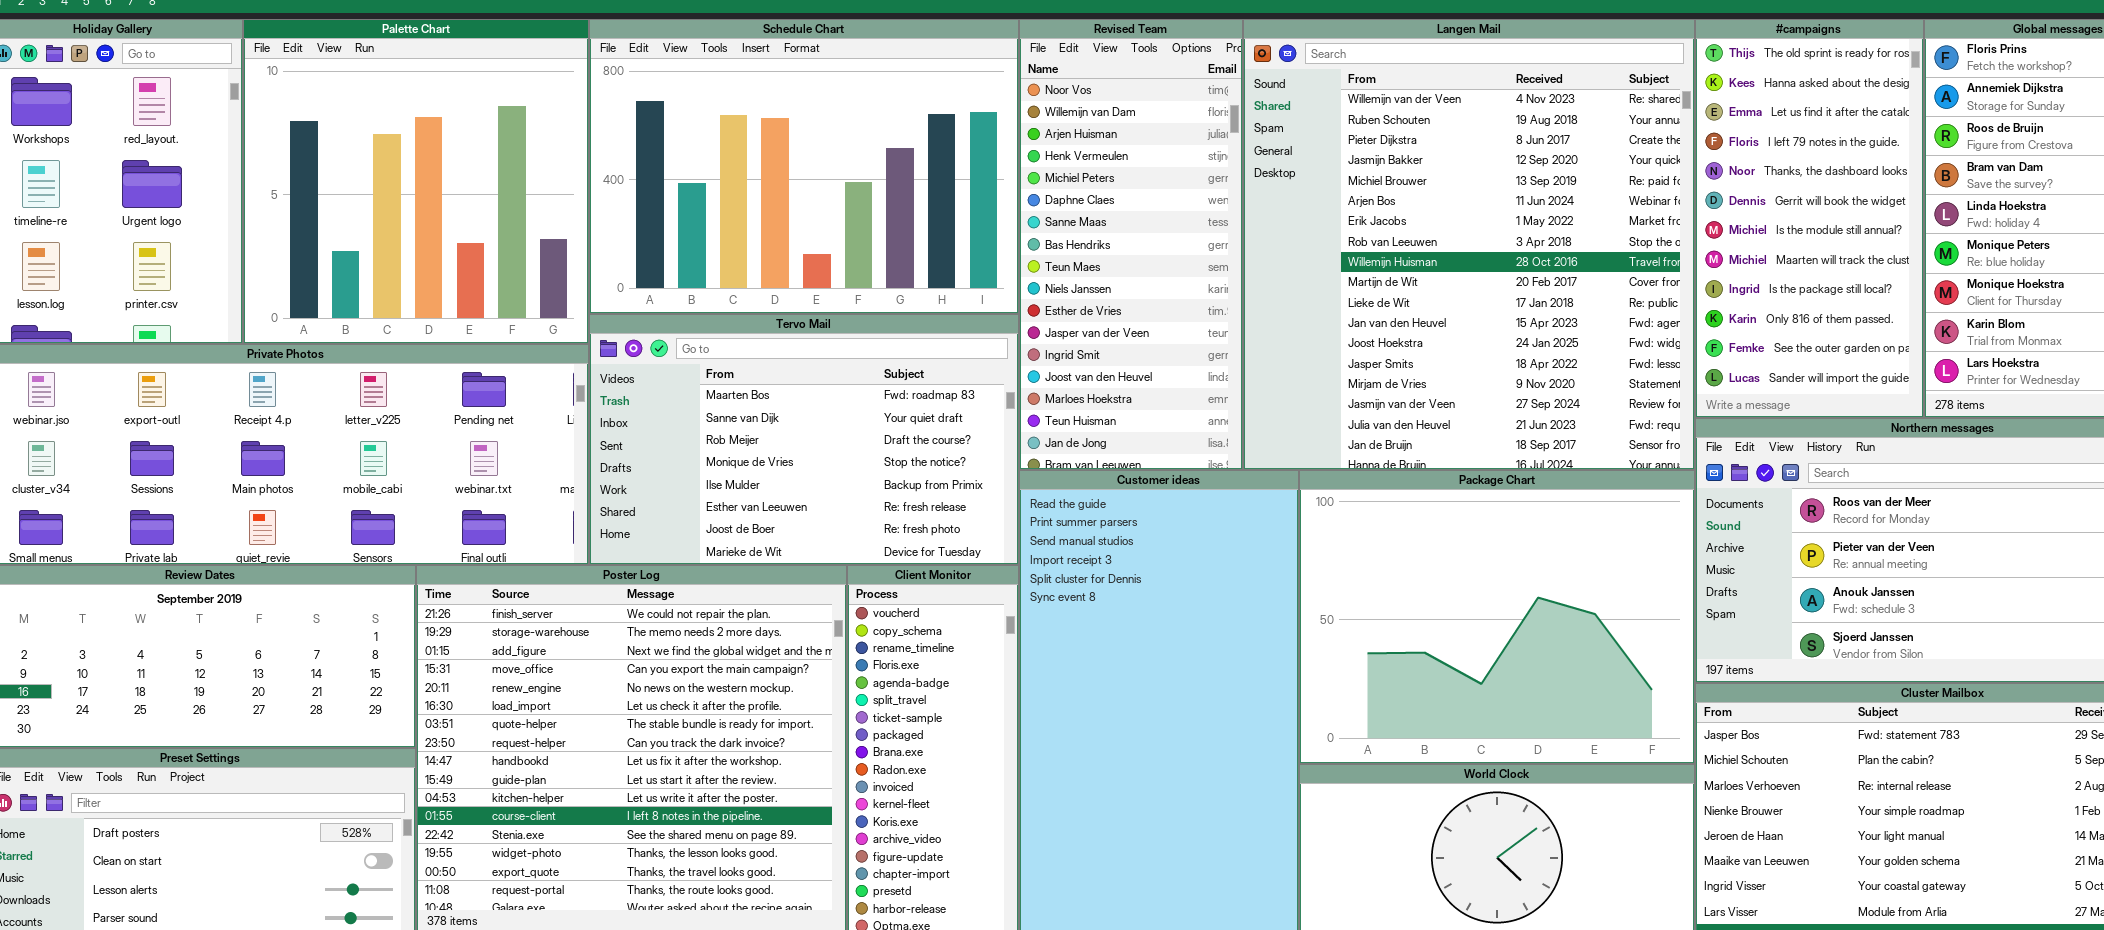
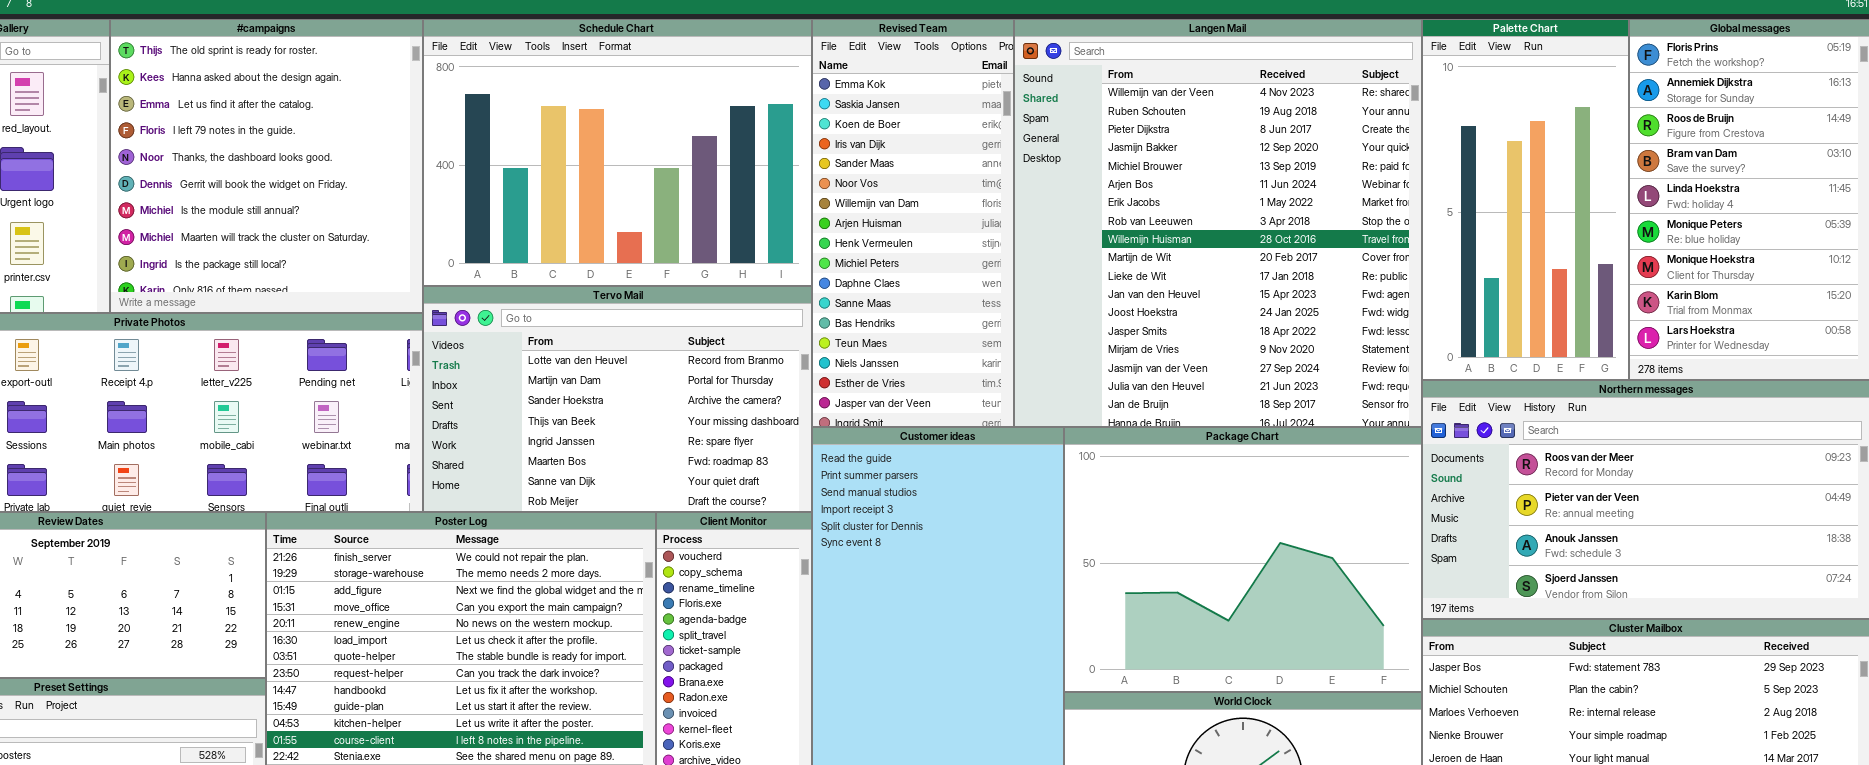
Palette Chart: [243,19,589,344] -> [1422,19,1629,380], moved, resized
Revised Team: [1019,19,1243,470] -> [812,19,1014,427], scrolled up 5 rows
#campaigns: [1695,19,1924,418] -> [110,19,423,313], moved, resized
Tervo Mail: [589,314,1019,565] -> [423,286,812,512], scrolled up 5 rows

